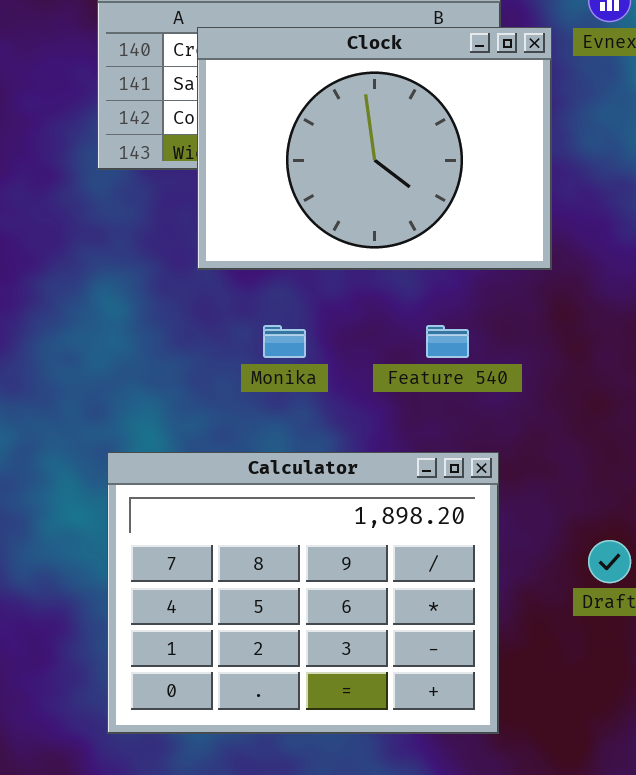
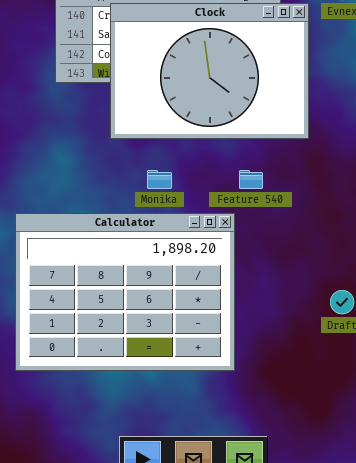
Calculator: [107,452,499,734] -> [15,213,235,371], moved

